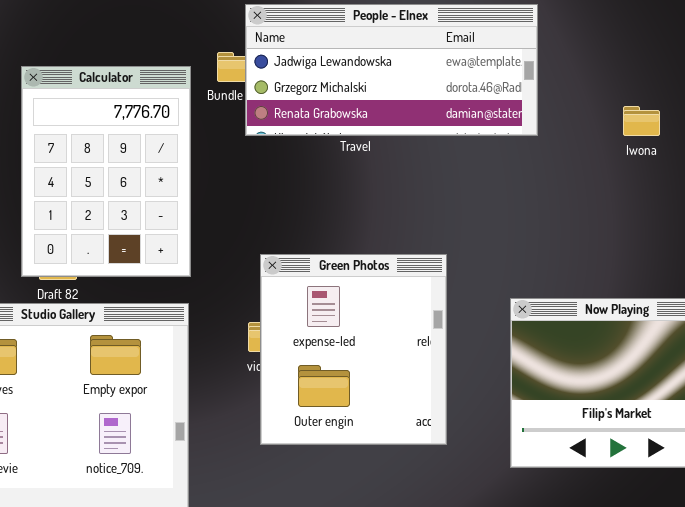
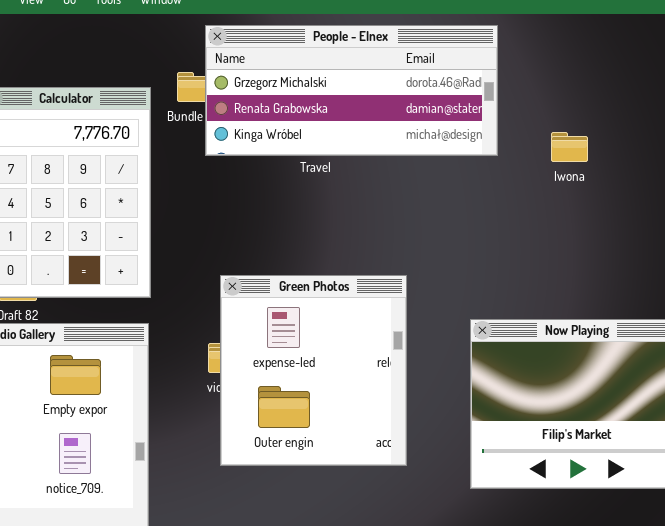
People - Elnex: [245,4,538,136] -> [205,25,498,156], scrolled down 1 row
Iwona: [623,106,660,136] -> [551,132,588,162], moved

